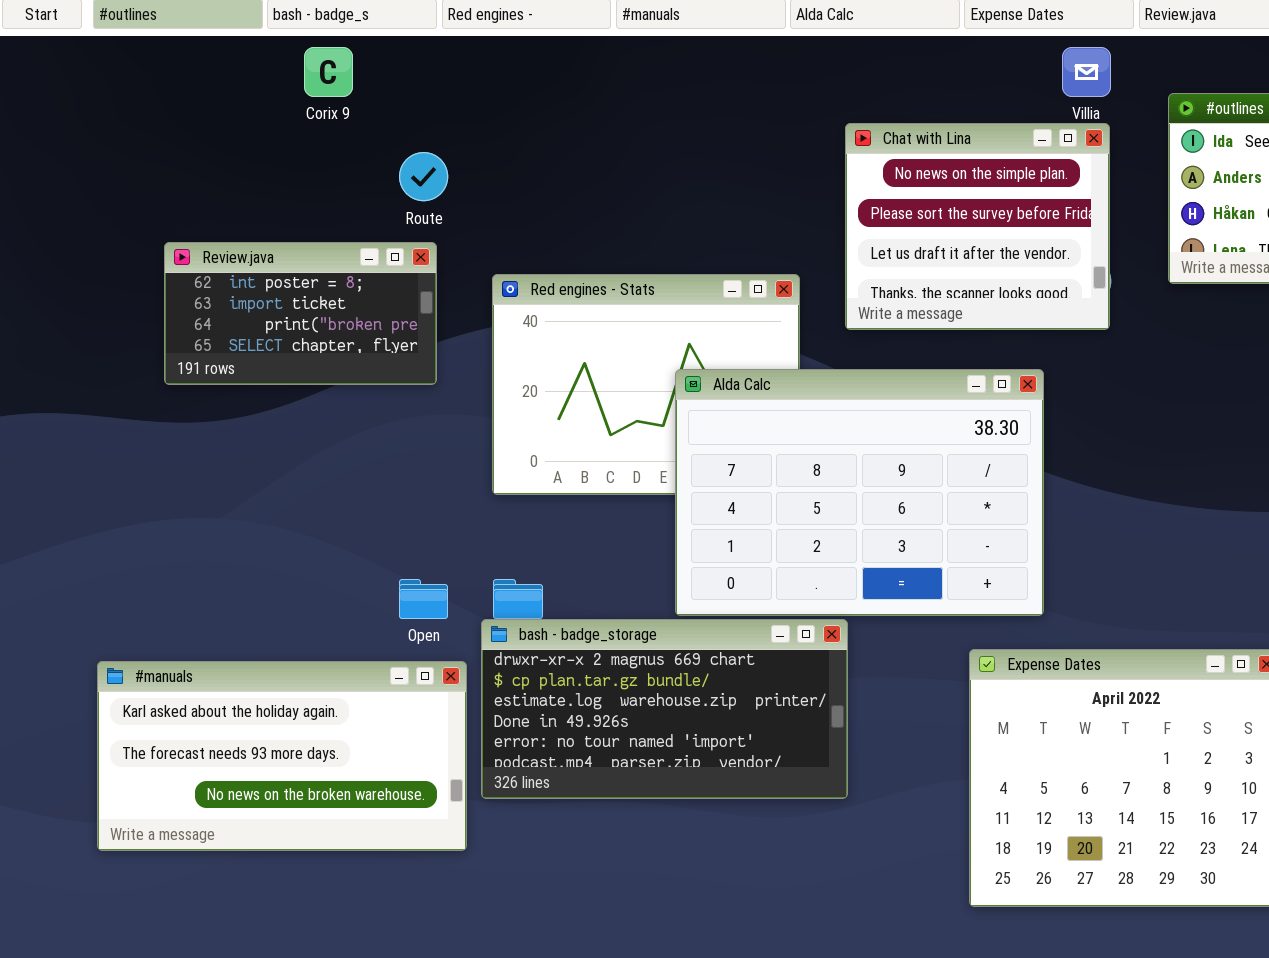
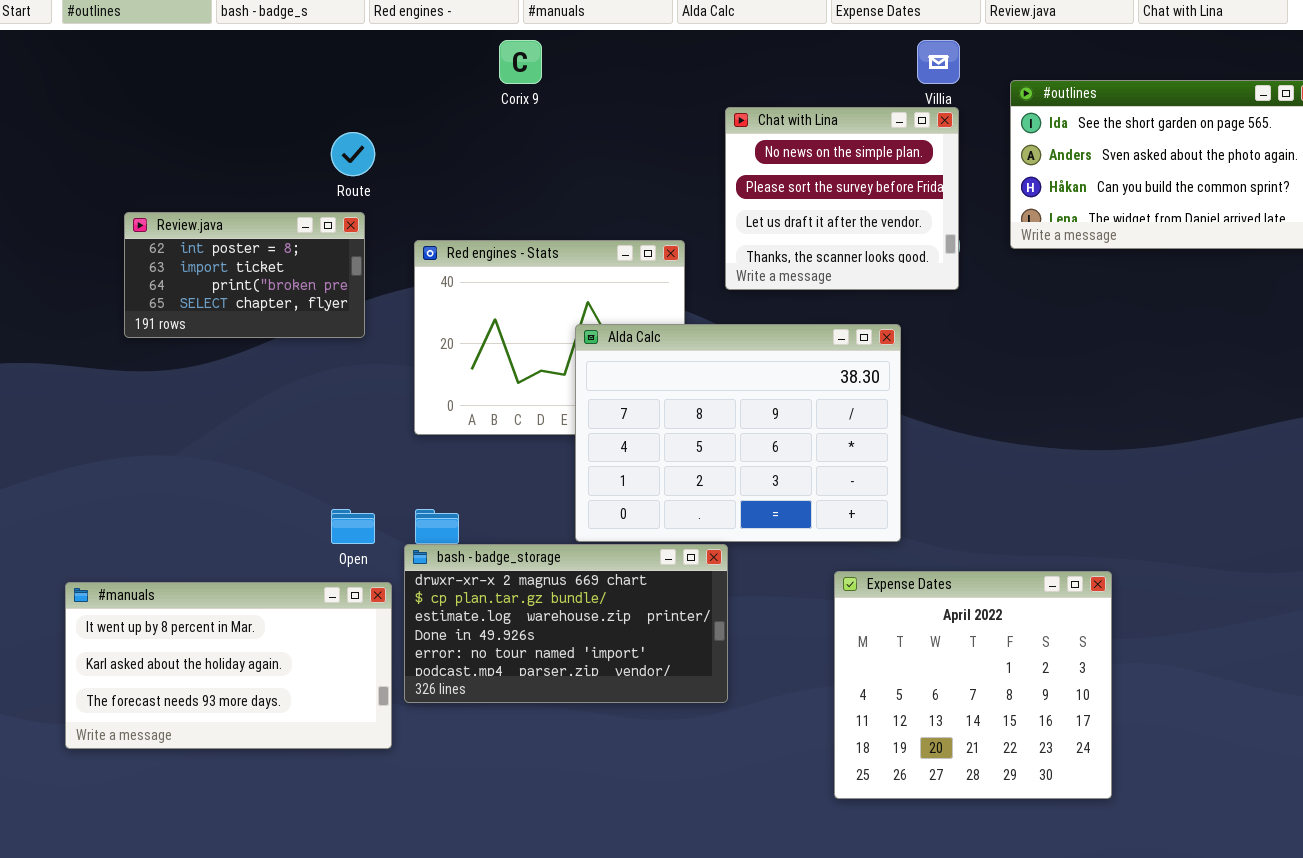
Corix 9: [304,47,353,97] -> [499,40,542,84], moved
#manuals: [97,661,467,851] -> [65,582,392,749], scrolled up 1 row

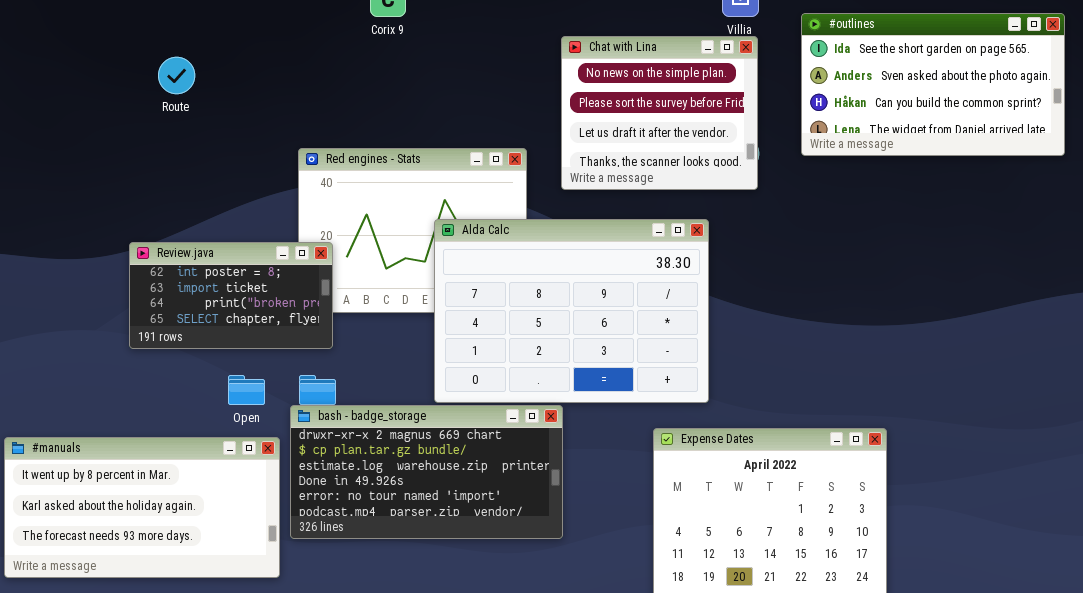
Route: [331,132,375,176] -> [158,57,195,94], moved
Review.java: [124,212,365,338] -> [129,242,333,349], moved

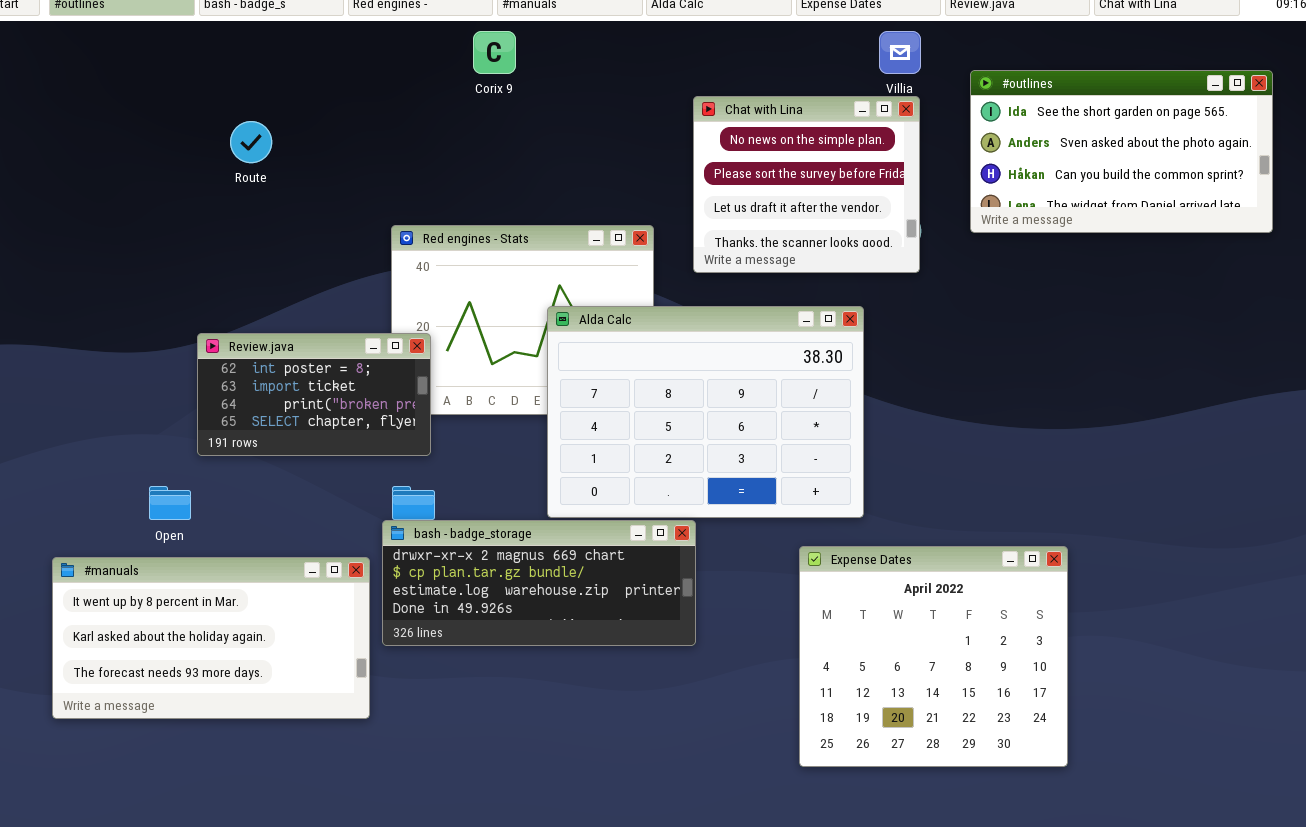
Open: [228,375,265,405] -> [149,486,191,520], moved
bash - badge_storage: [290,405,563,539] -> [382,520,696,646], resized

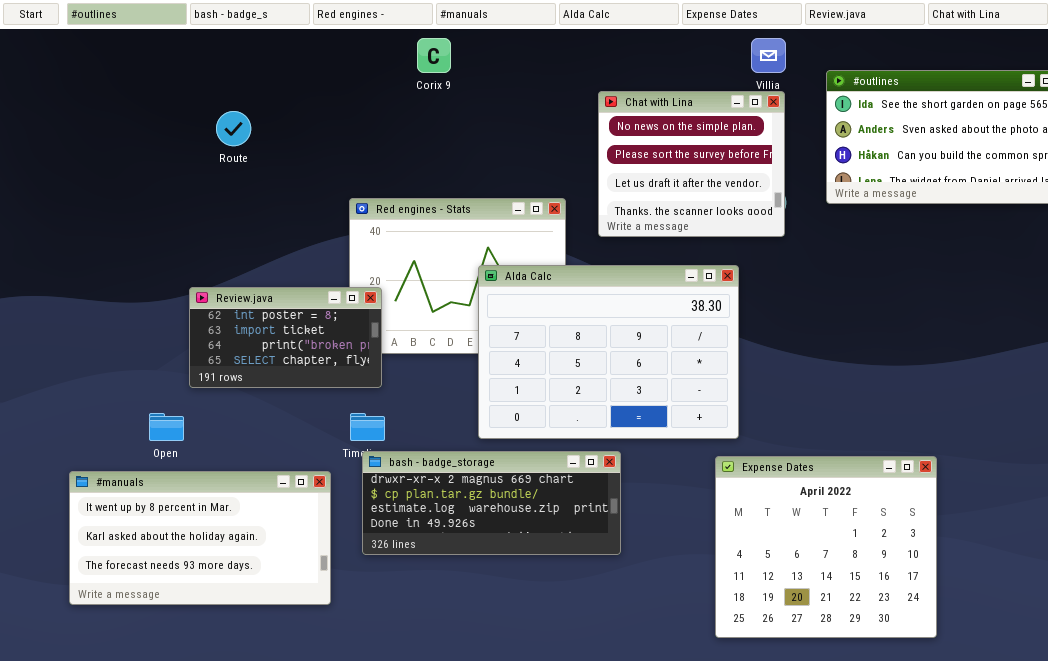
bash - badge_storage: [382,520,696,646] -> [362,451,621,555], moved
Expense Dates: [799,546,1068,767] -> [715,456,937,638], moved

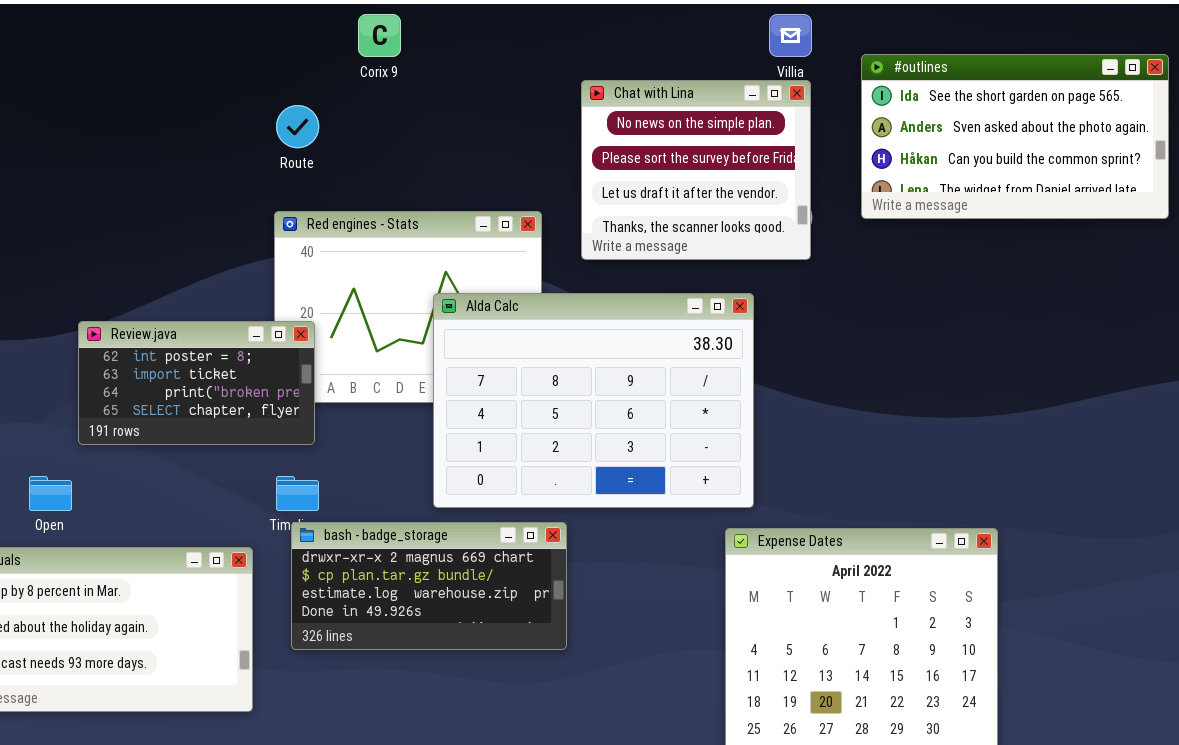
Route: [216,111,251,146] -> [276,105,319,148], moved
bash - badge_storage: [362,451,621,555] -> [291,522,567,650], resized

